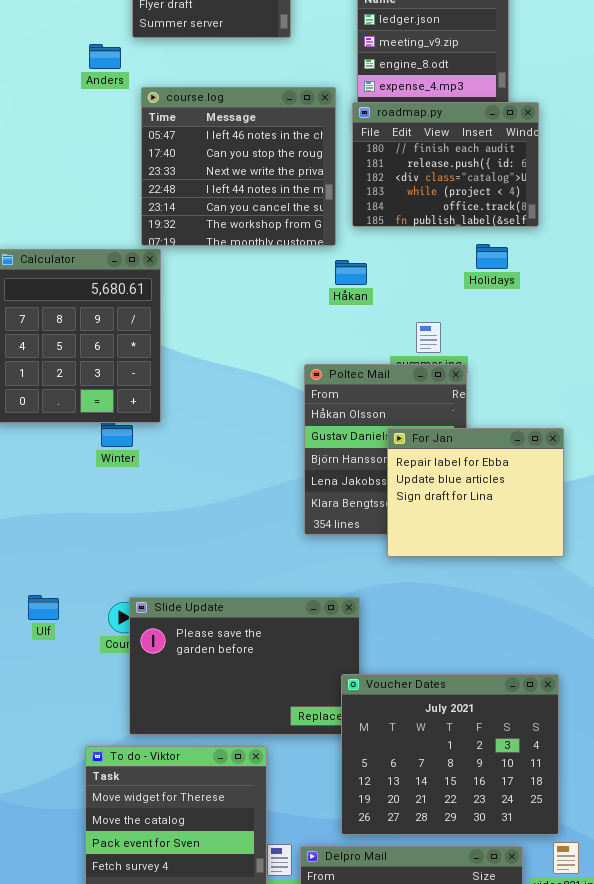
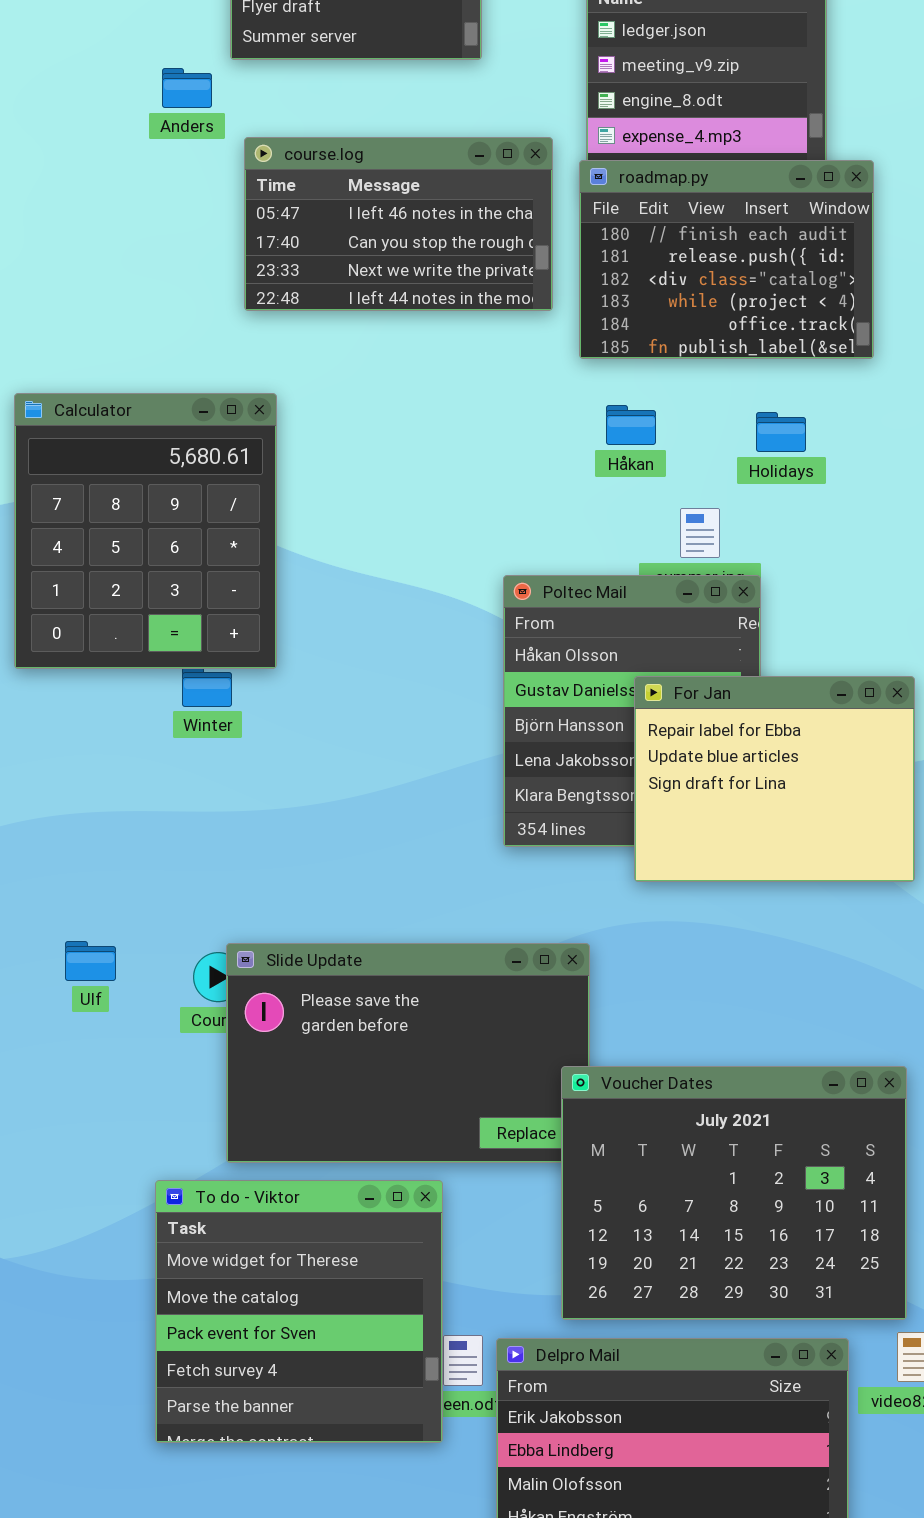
course.log: [141,87,336,246] -> [244,137,553,311], resized
Holidays: [476,244,508,269] -> [756,412,806,452], moved
Håkan: [335,260,367,285] -> [606,405,656,445], moved

